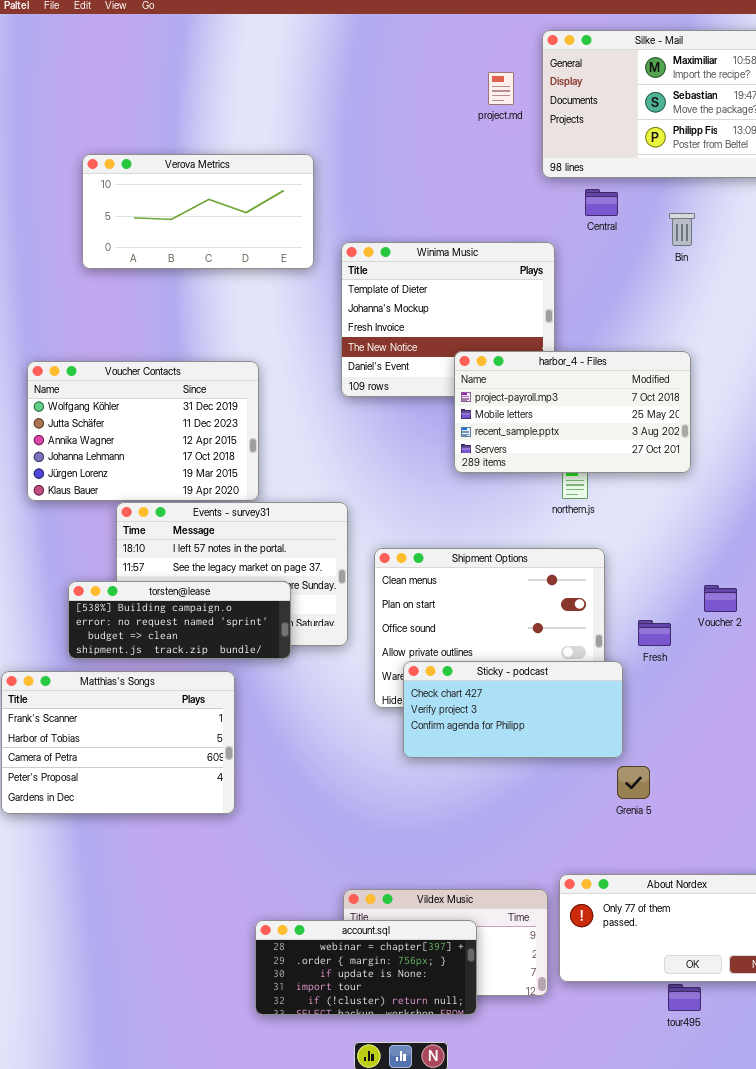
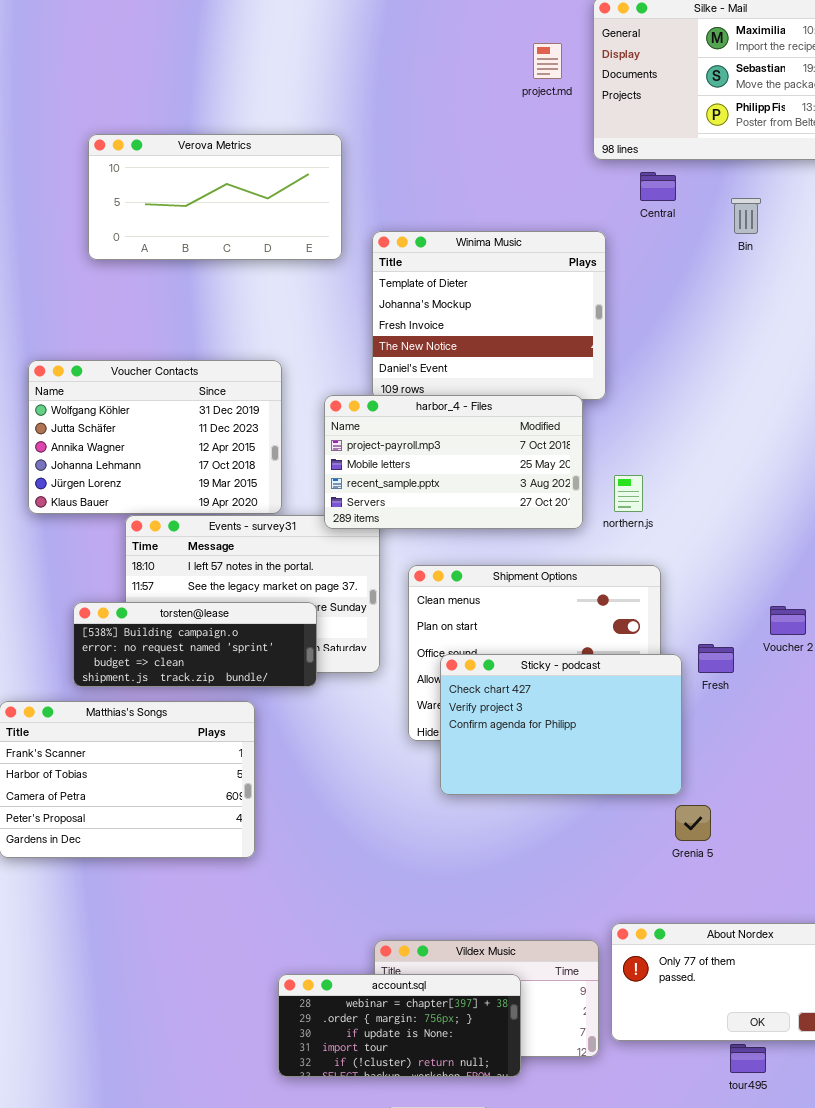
harbor_4 - Files: [454,351,691,473] -> [324,395,583,529], moved
Sticky - podcast: [403,661,623,758] -> [440,654,682,795], resized

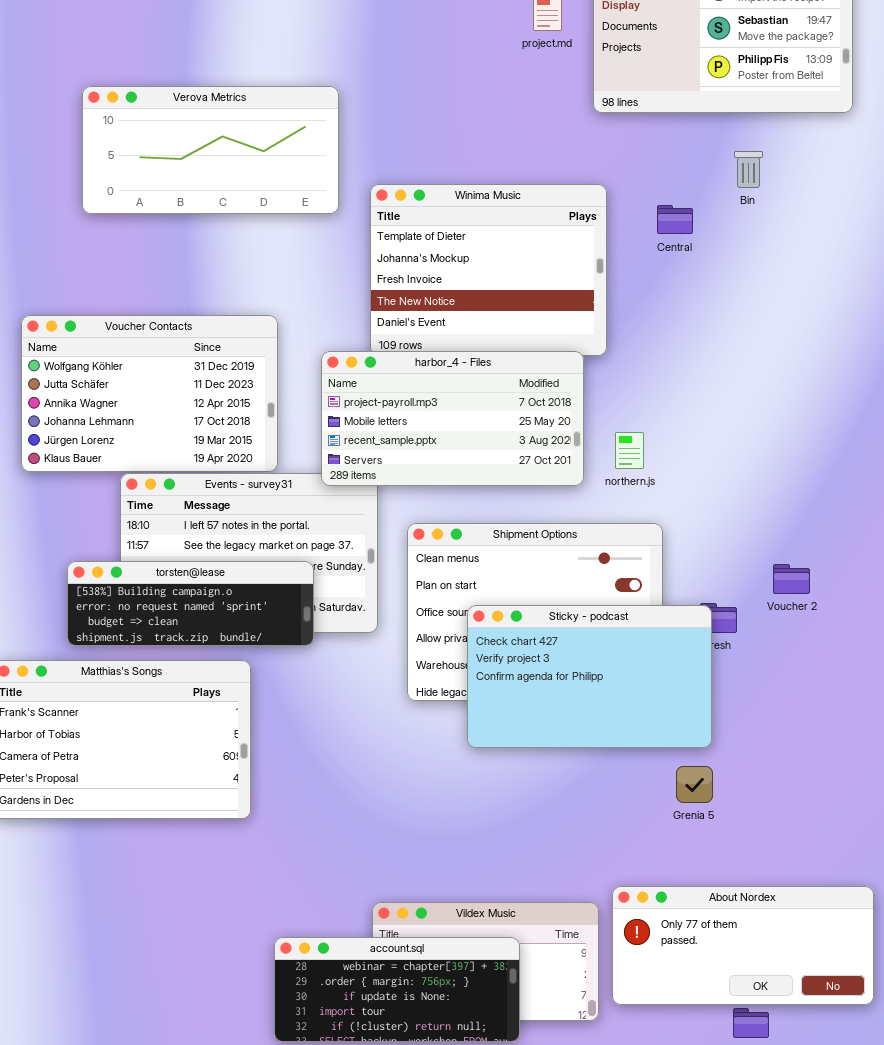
Central: [640,172,676,201] -> [657,205,693,234], moved
Sticky - podcast: [440,654,682,795] -> [467,605,712,748], moved

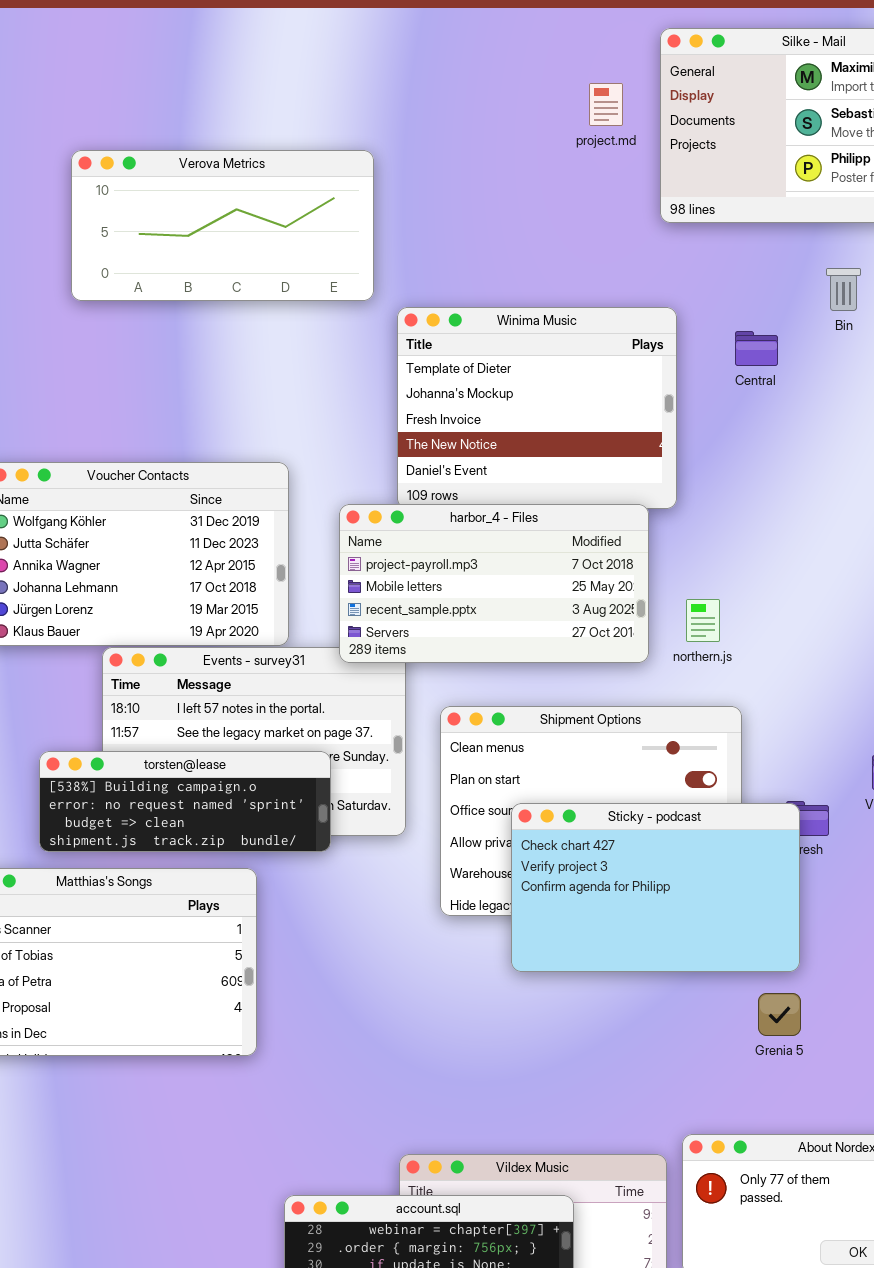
Verova Metrics: [82,86,339,214] -> [71,150,374,301], moved

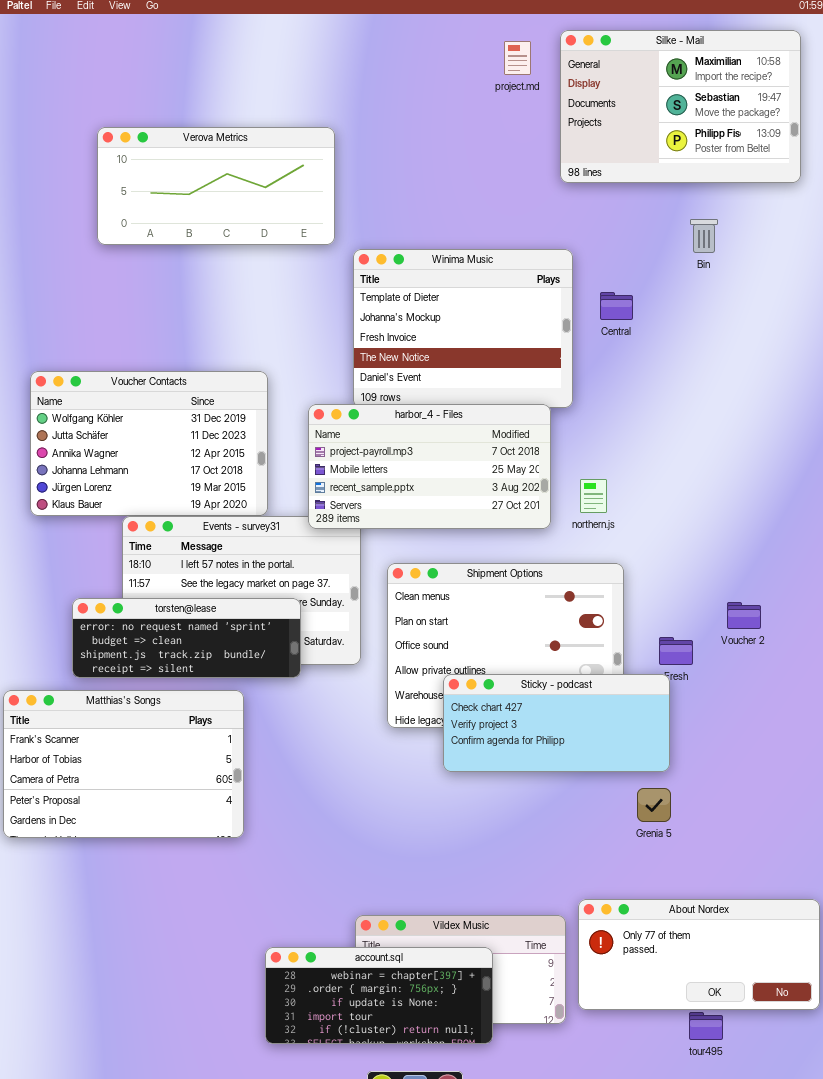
project.md: [589,83,623,126] -> [504,41,531,75], moved
Central: [735,331,778,366] -> [600,292,633,320], moved
torsten@lease: [39,751,331,852] -> [72,598,301,678], scrolled down 1 row
Sticky - podcast: [511,803,800,972] -> [443,674,670,772], resized

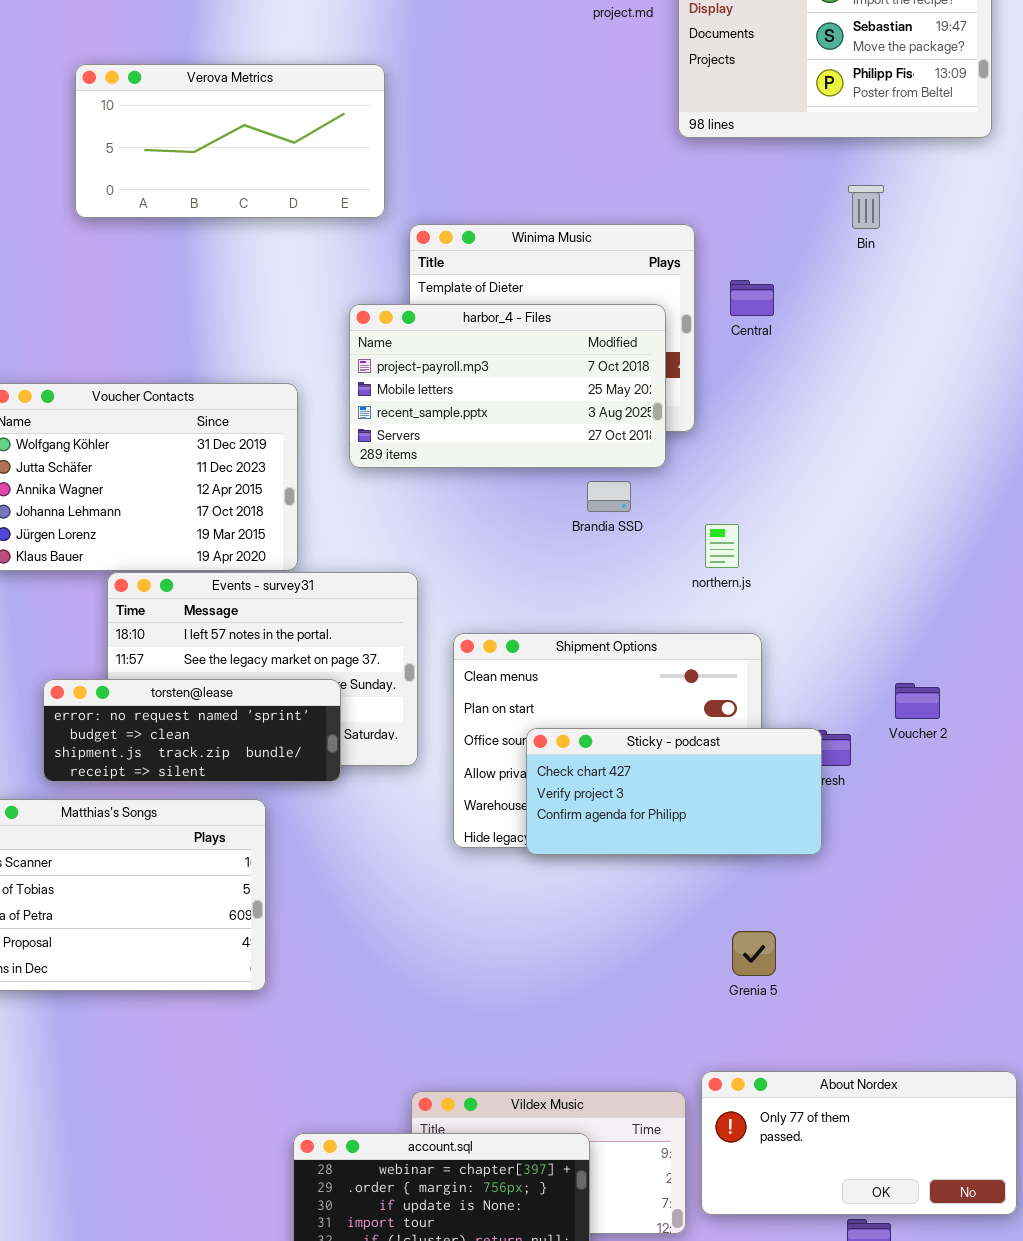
harbor_4 - Files: [308,404,551,529] -> [349,304,666,468], moved
Sticky - podcast: [443,674,670,772] -> [526,728,822,855], moved
Grenia 5: [637,788,671,822] -> [732,931,776,976], moved

